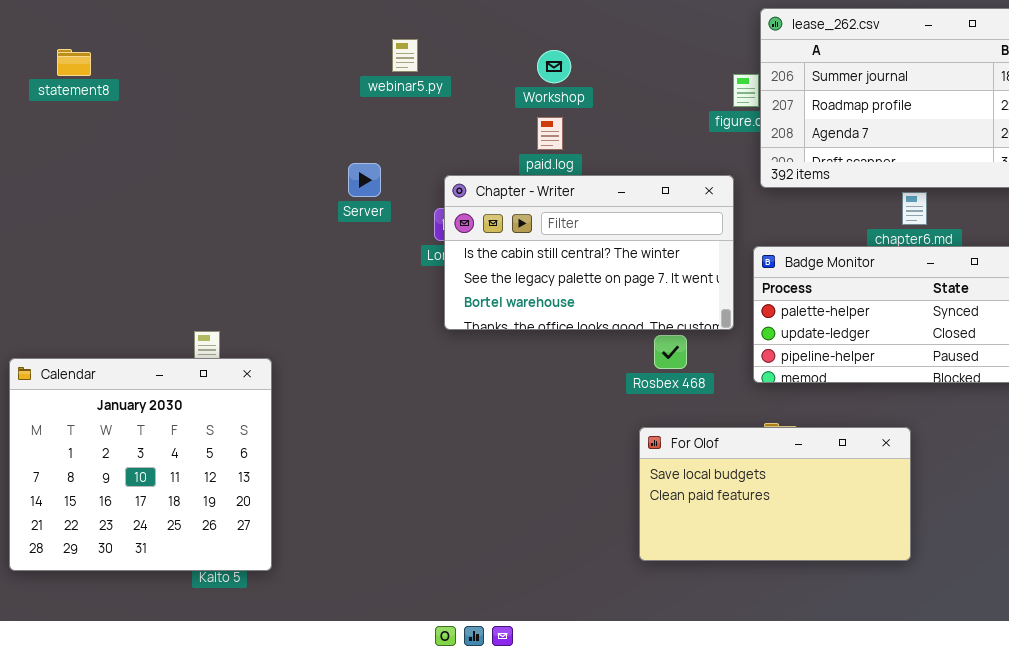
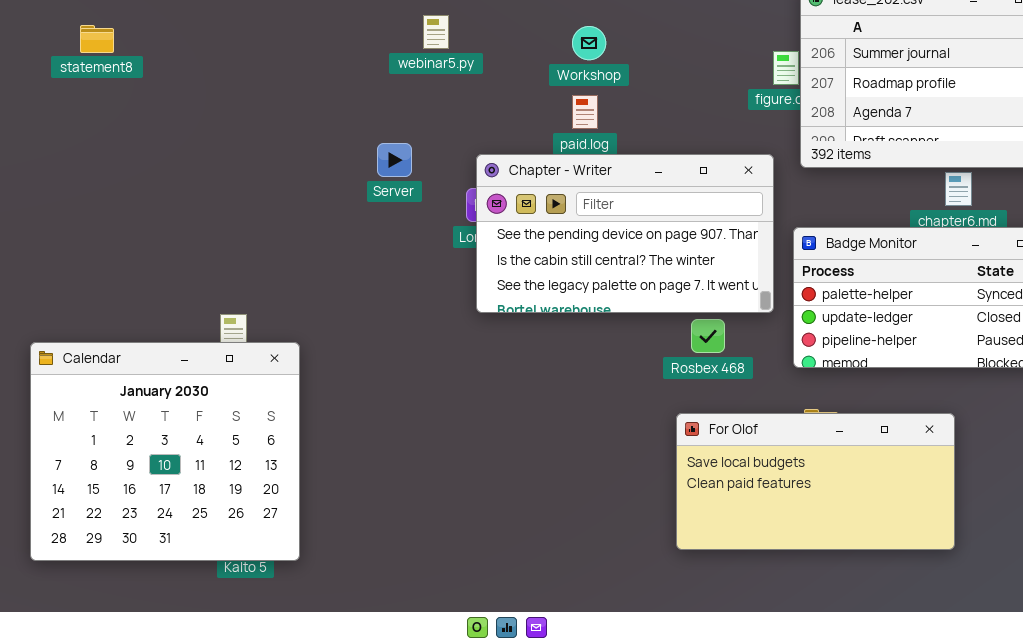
Chapter - Writer: [444,175,734,330] -> [476,154,774,313], scrolled up 1 row

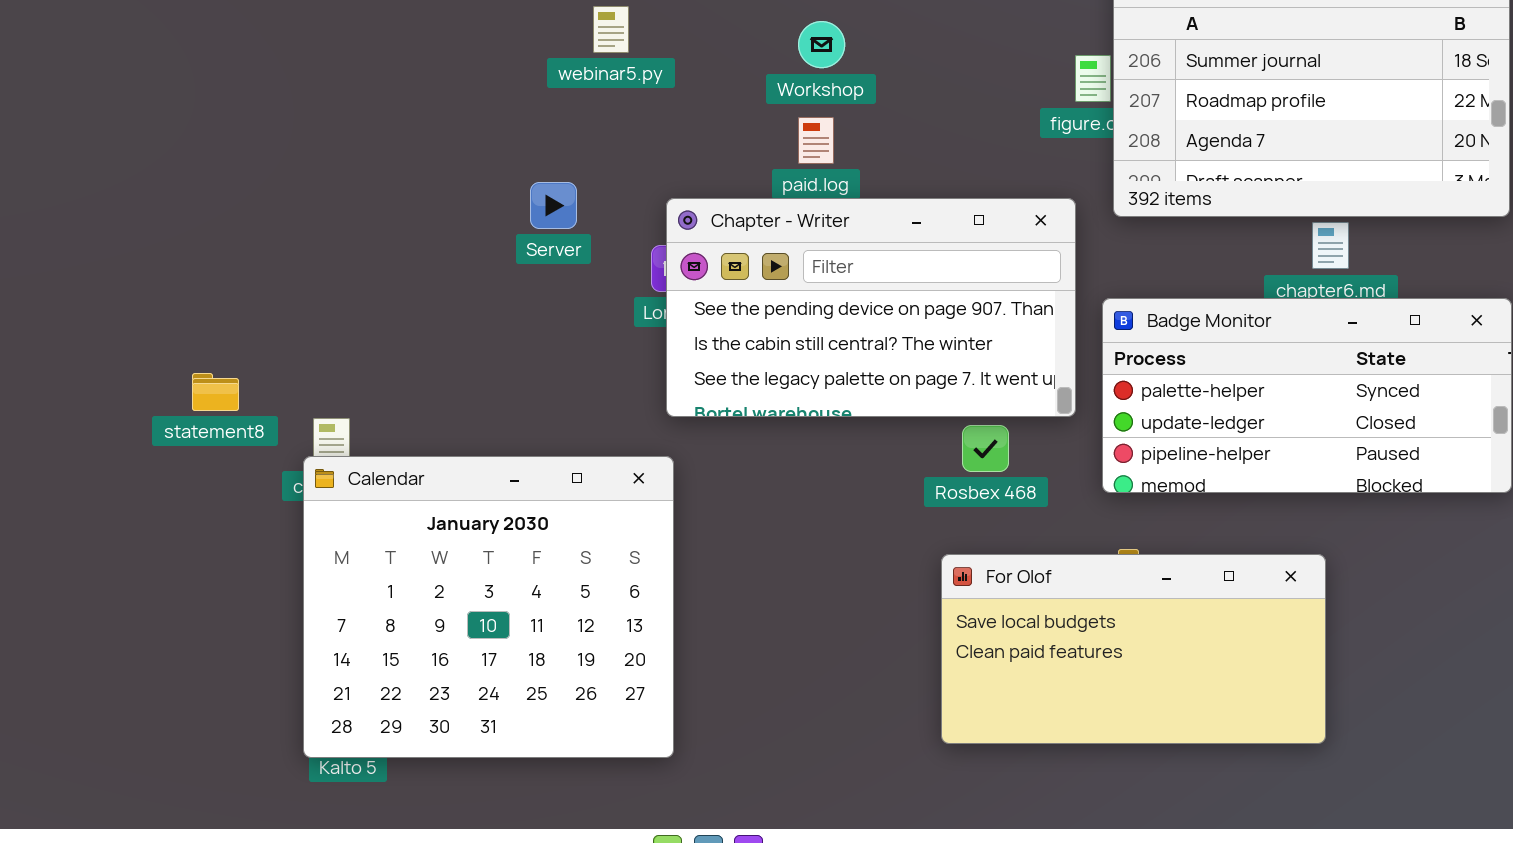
statement8: [80,25,114,53] -> [192,373,239,411], moved
Calendar: [30,342,300,561] -> [303,456,674,758], moved

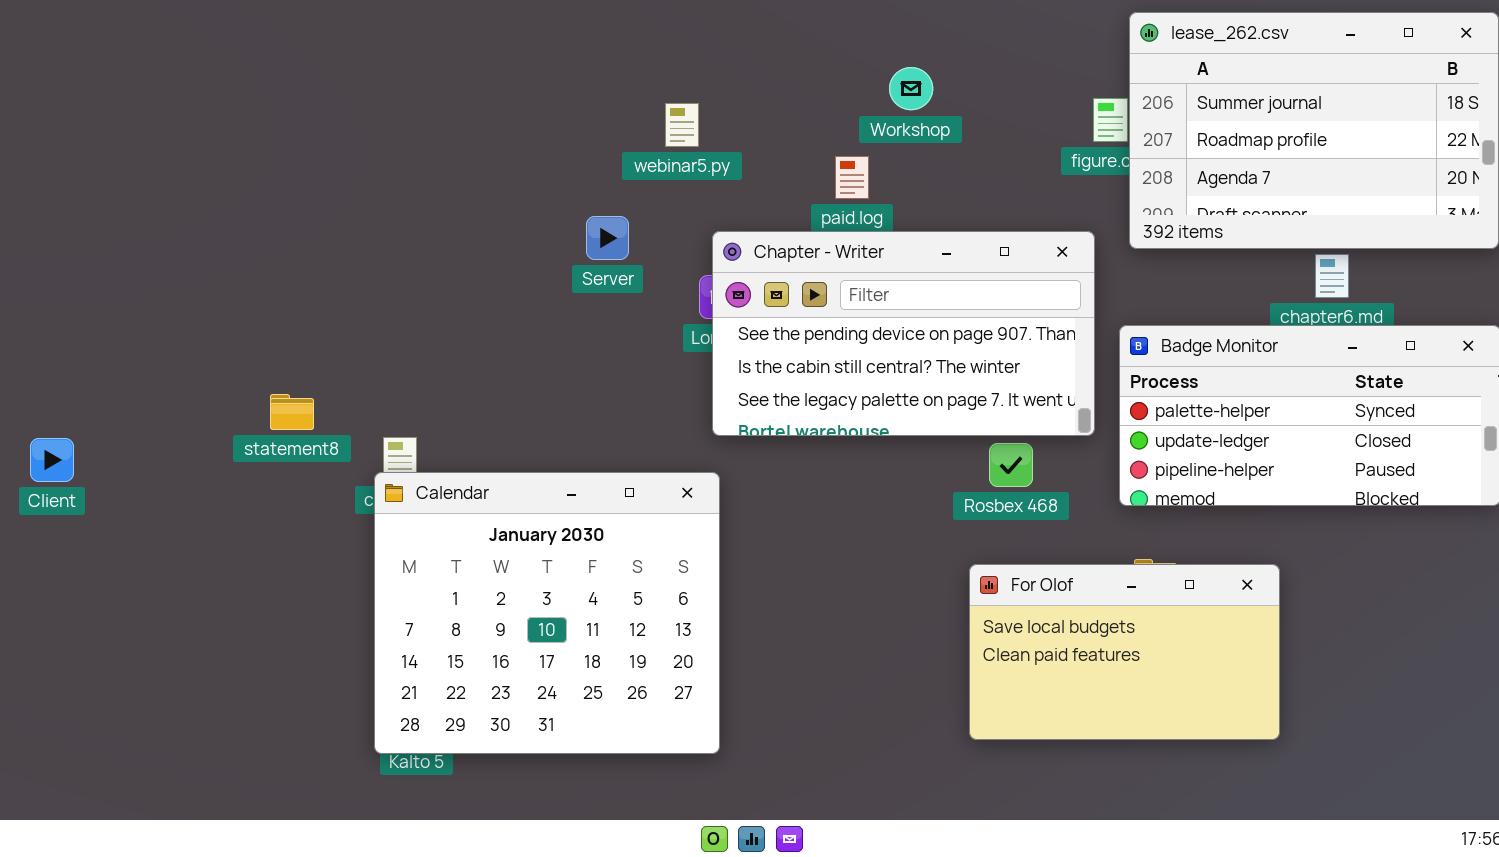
webinar5.py: [593,6,629,53] -> [665,103,699,147], moved
Workshop: [798,21,845,68] -> [889,67,933,110], moved
For Olof: [941,554,1326,744] -> [969,564,1280,740], resized

